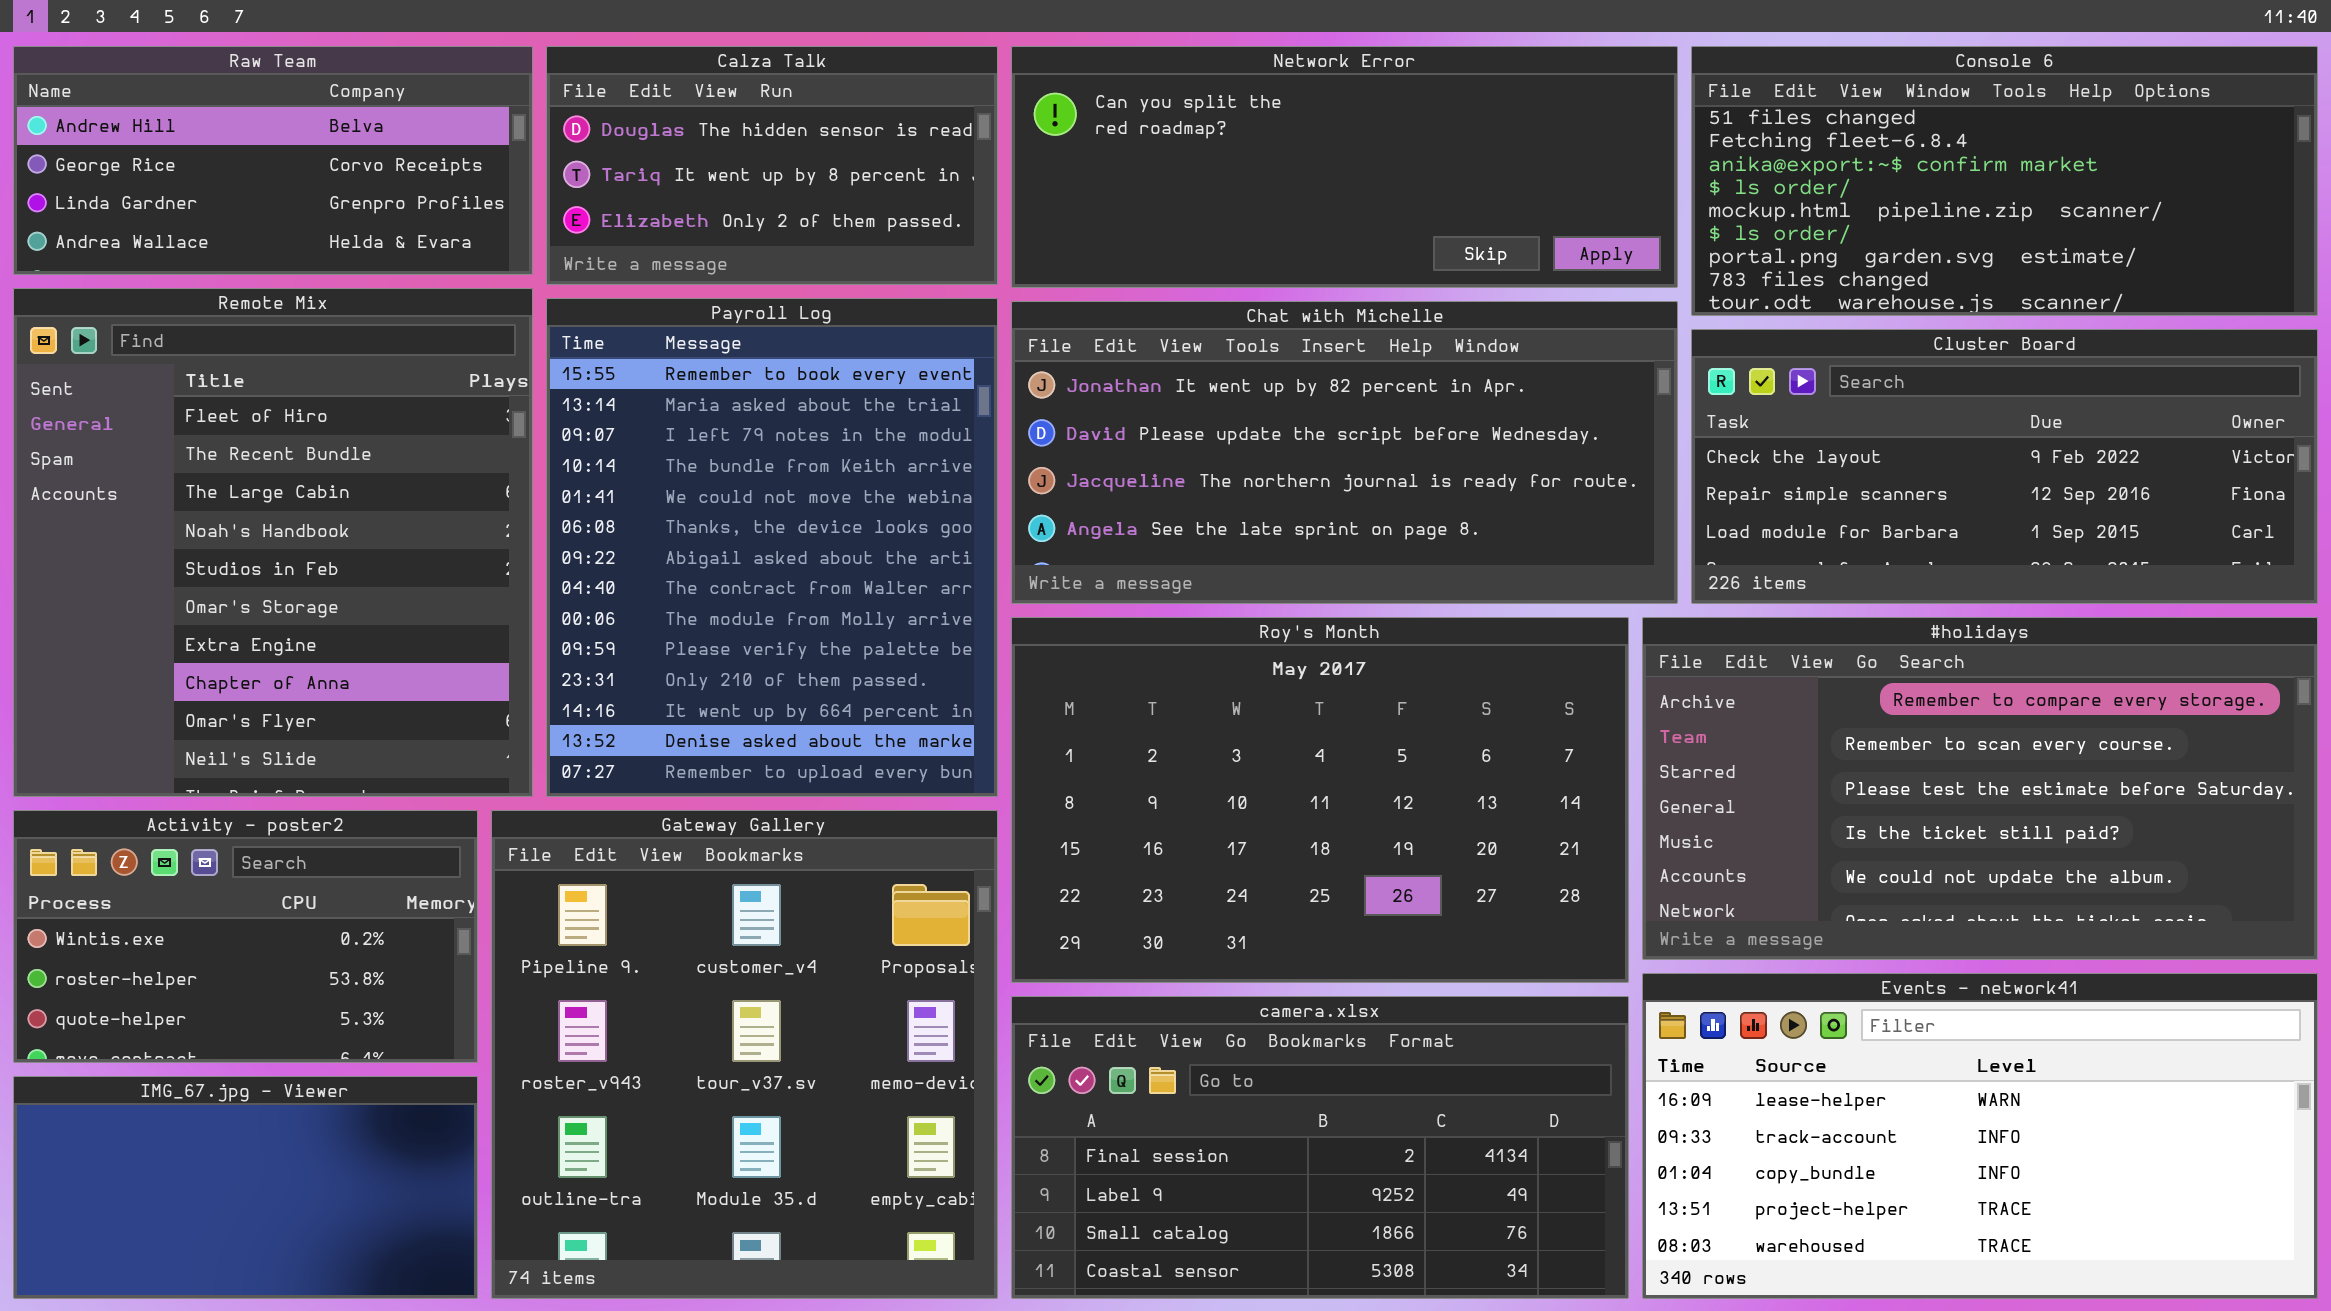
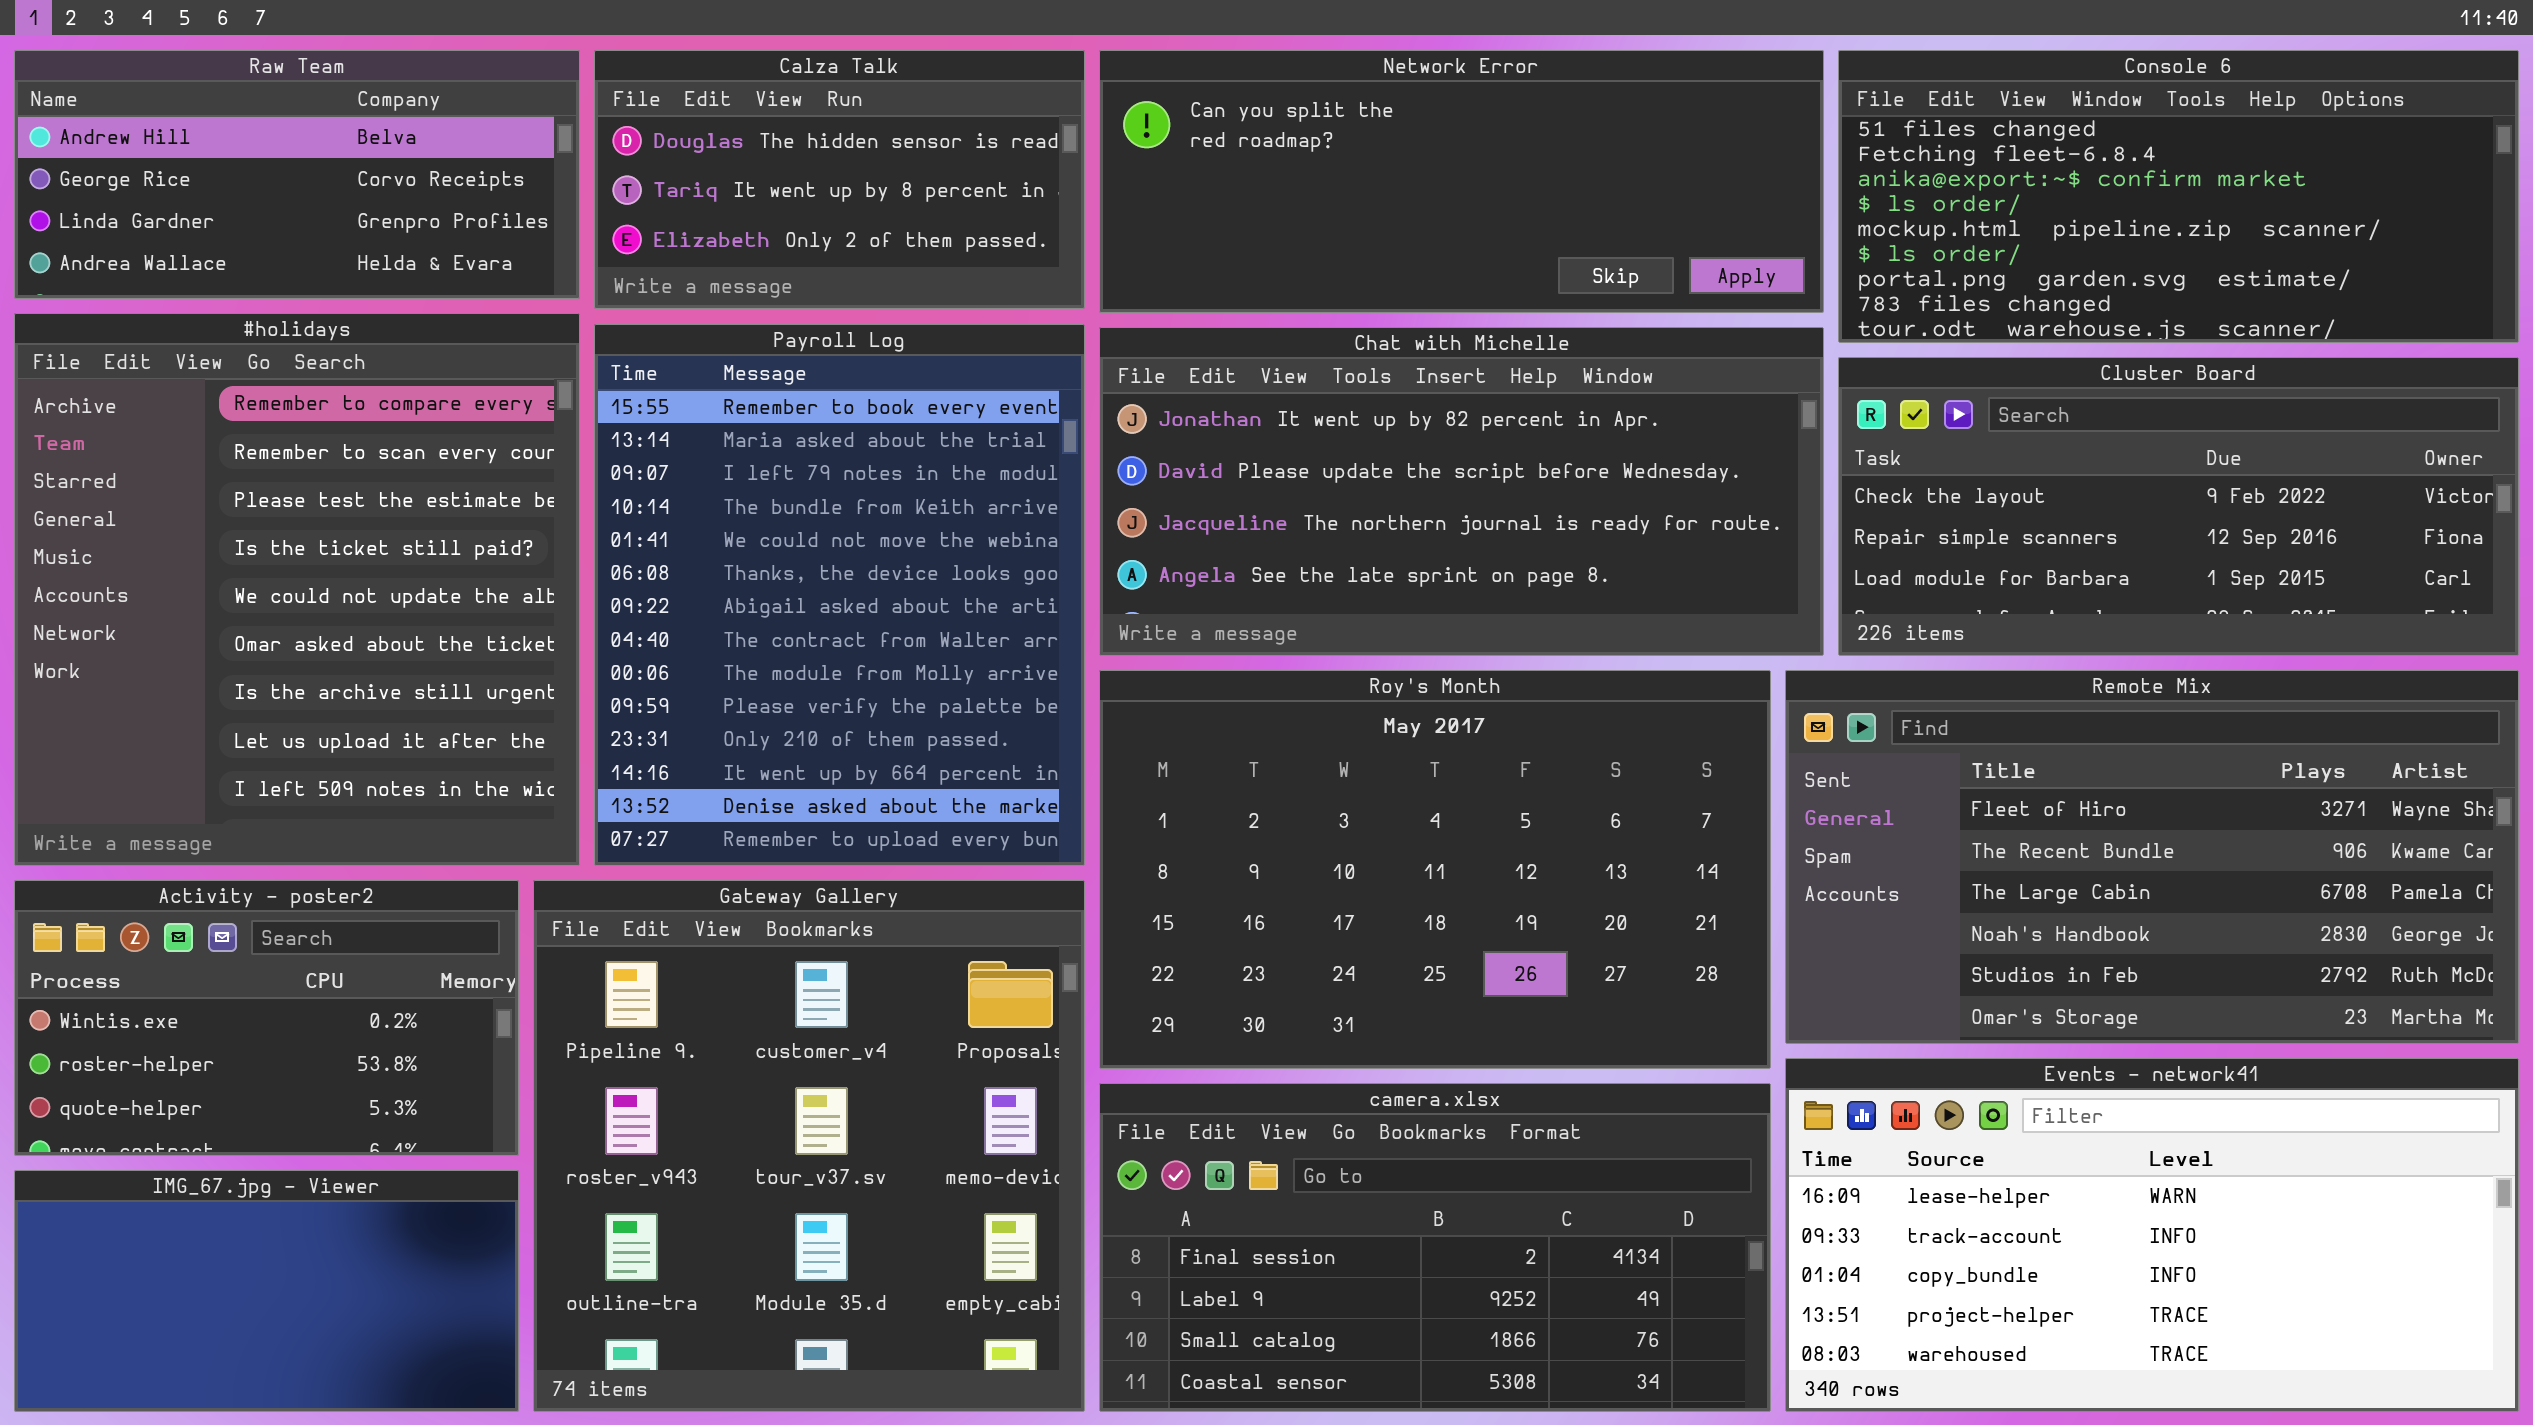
Remote Mix: [13,288,533,797] -> [1785,670,2519,1044], moved, resized
#holidays: [1642,617,2318,960] -> [14,313,580,866], moved, resized

